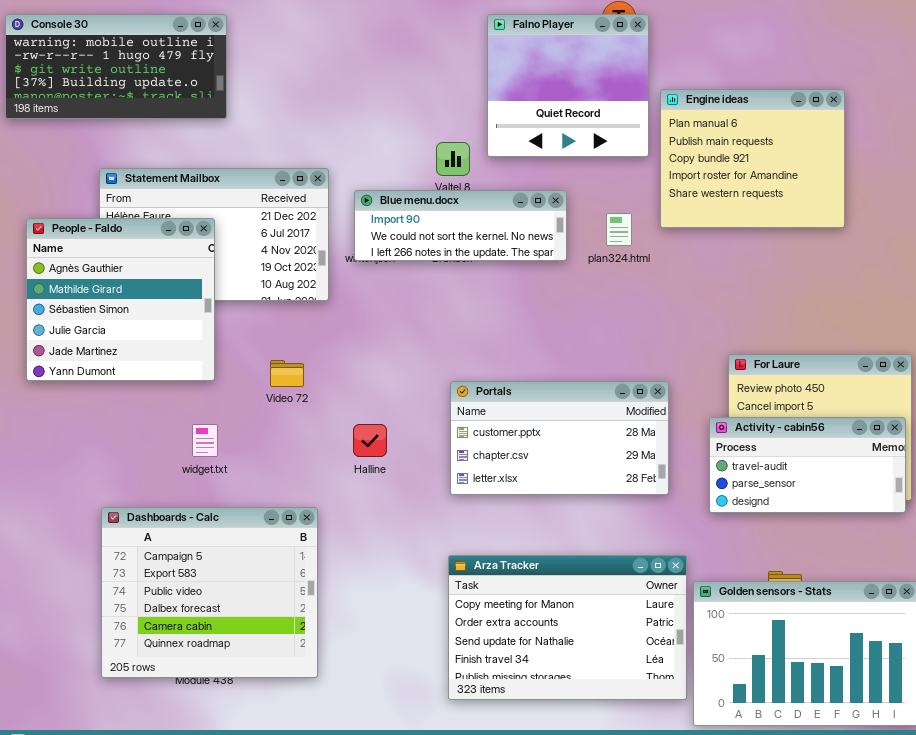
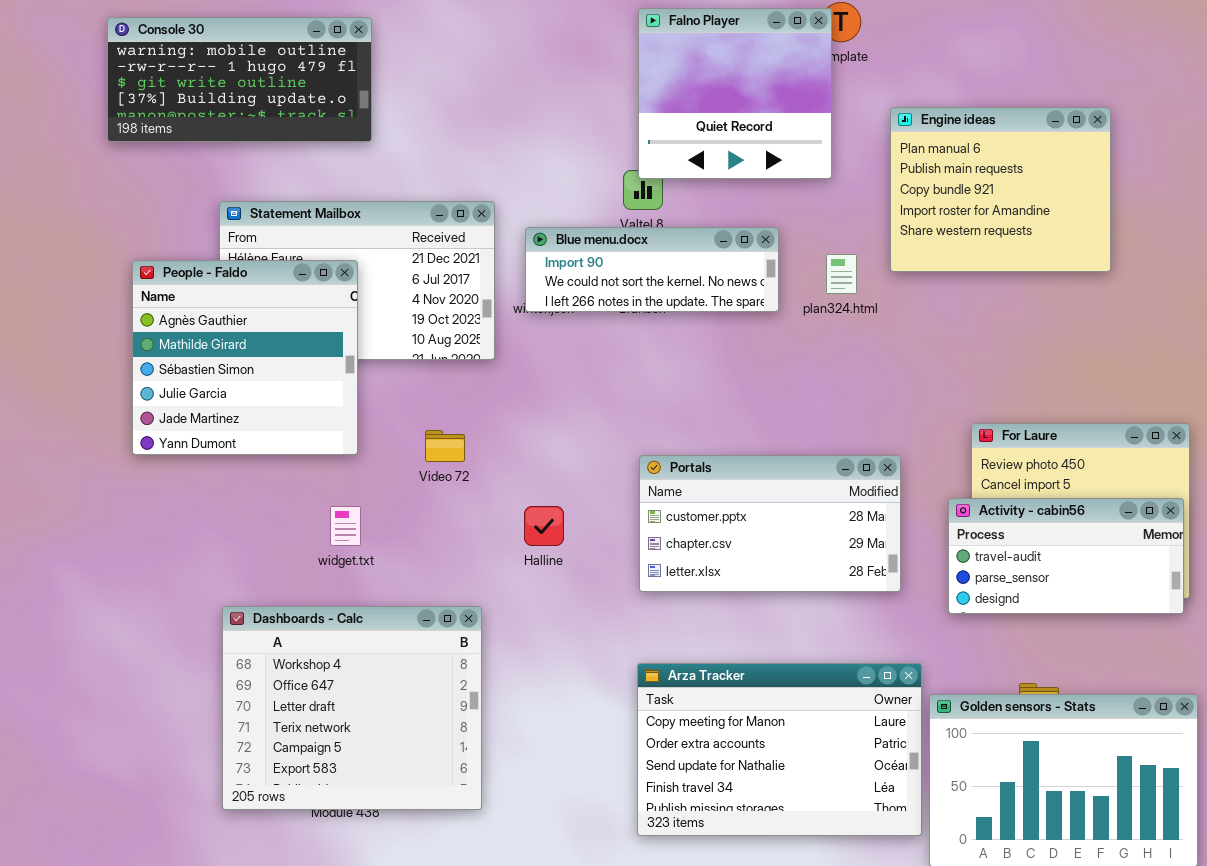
Falno Player: [487,14,649,157] -> [638,8,832,179], moved
Dashboards - Calc: [101,507,318,678] -> [222,606,482,810], scrolled up 4 rows

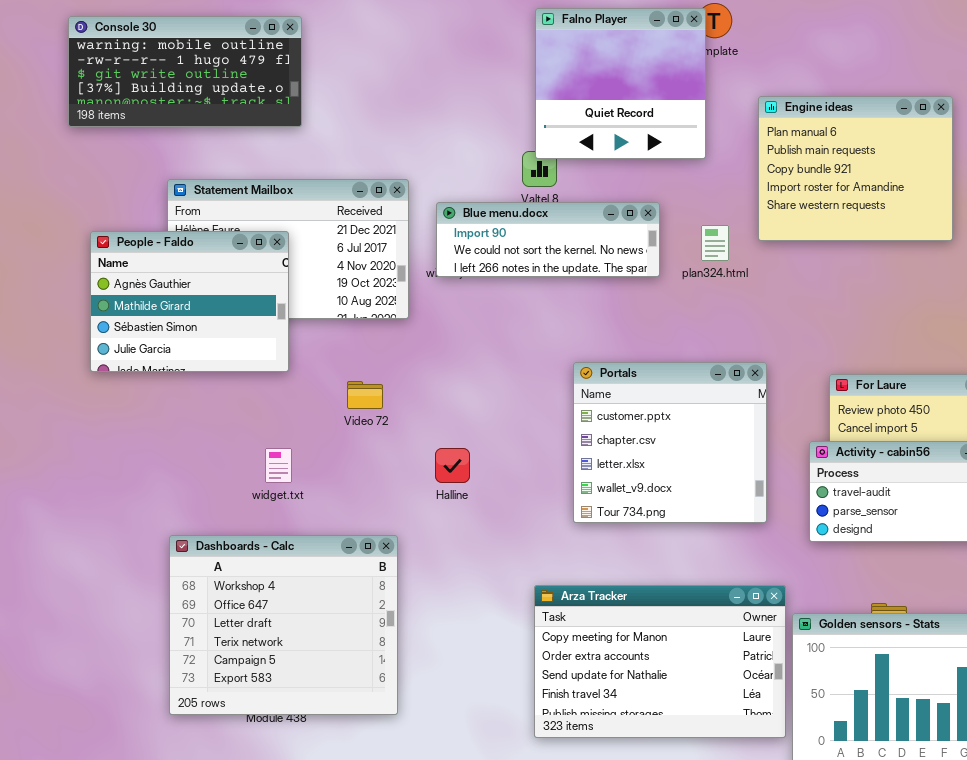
People - Faldo: [132,260,358,455] -> [90,231,289,372], resized
Portals: [639,455,901,592] -> [573,362,767,523], resized

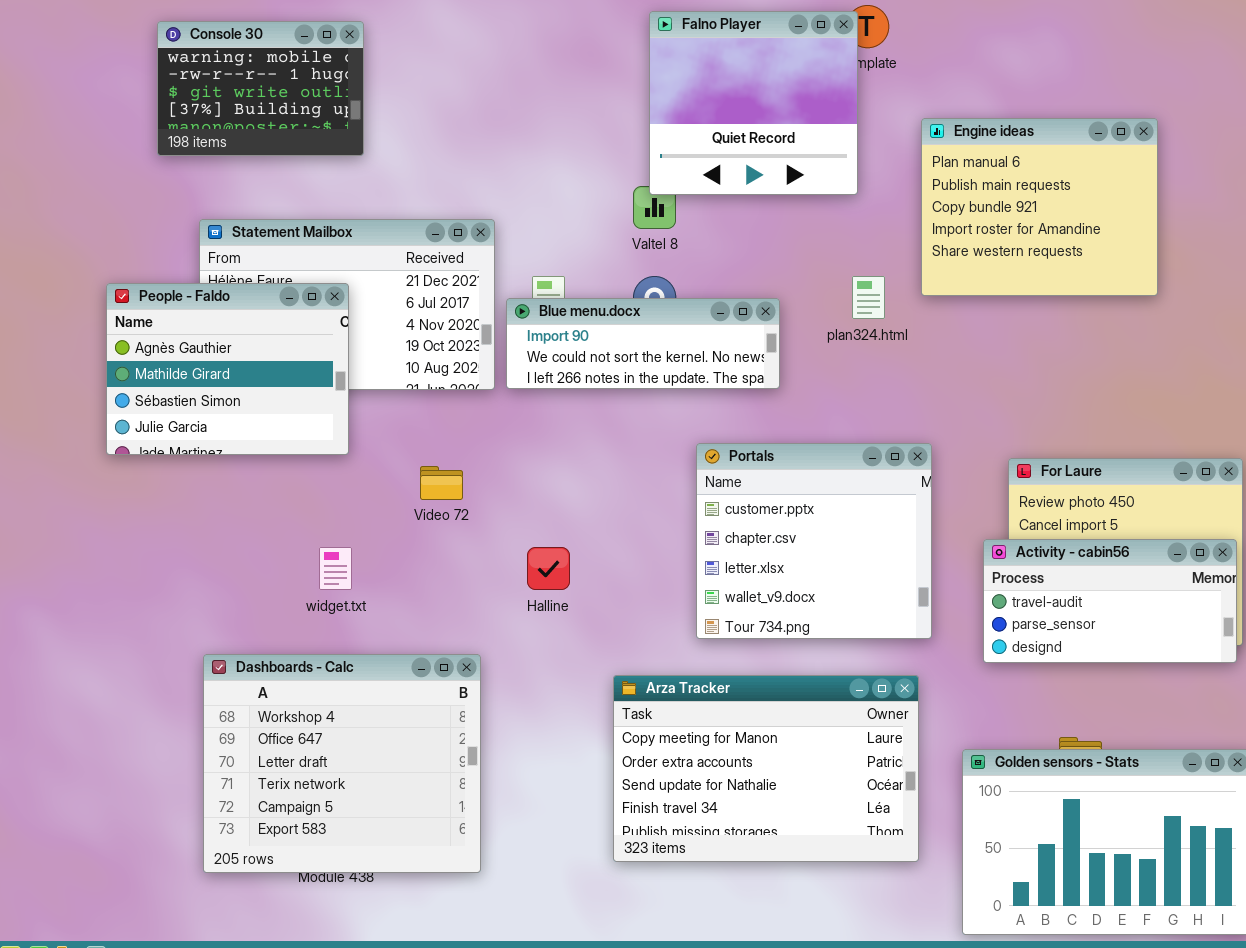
Console 30: [68,16,302,127] -> [157,21,364,156], resized
Blue menu.docx: [436,202,660,277] -> [506,298,780,389], moved
Arza Tracker: [534,585,786,738] -> [613,675,919,862], moved

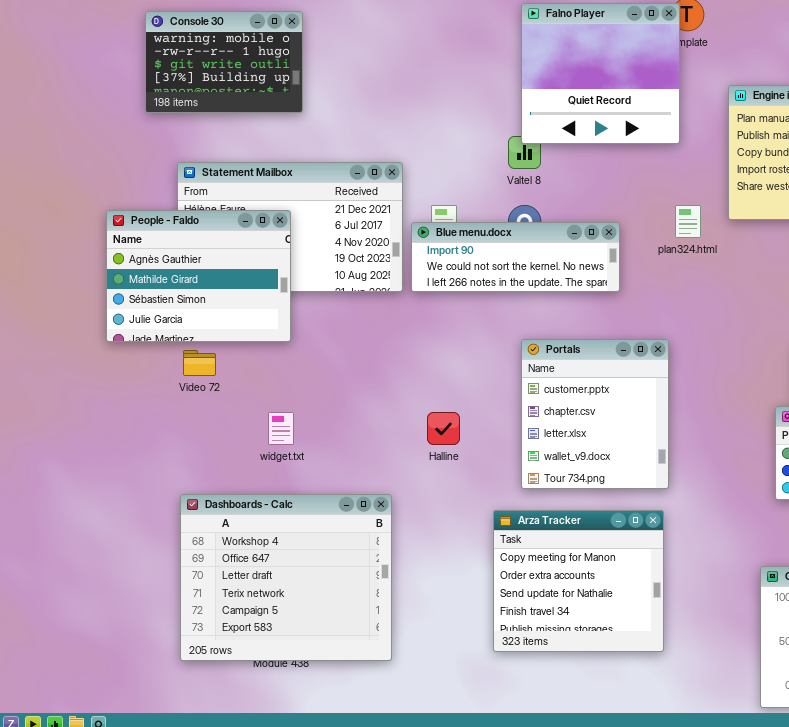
Portals: [696,443,932,639] -> [521,339,669,489], moved, resized
Video 72: [420,466,463,500] -> [183,350,216,376], moved
Arza Tracker: [613,675,919,862] -> [493,510,664,652], resized

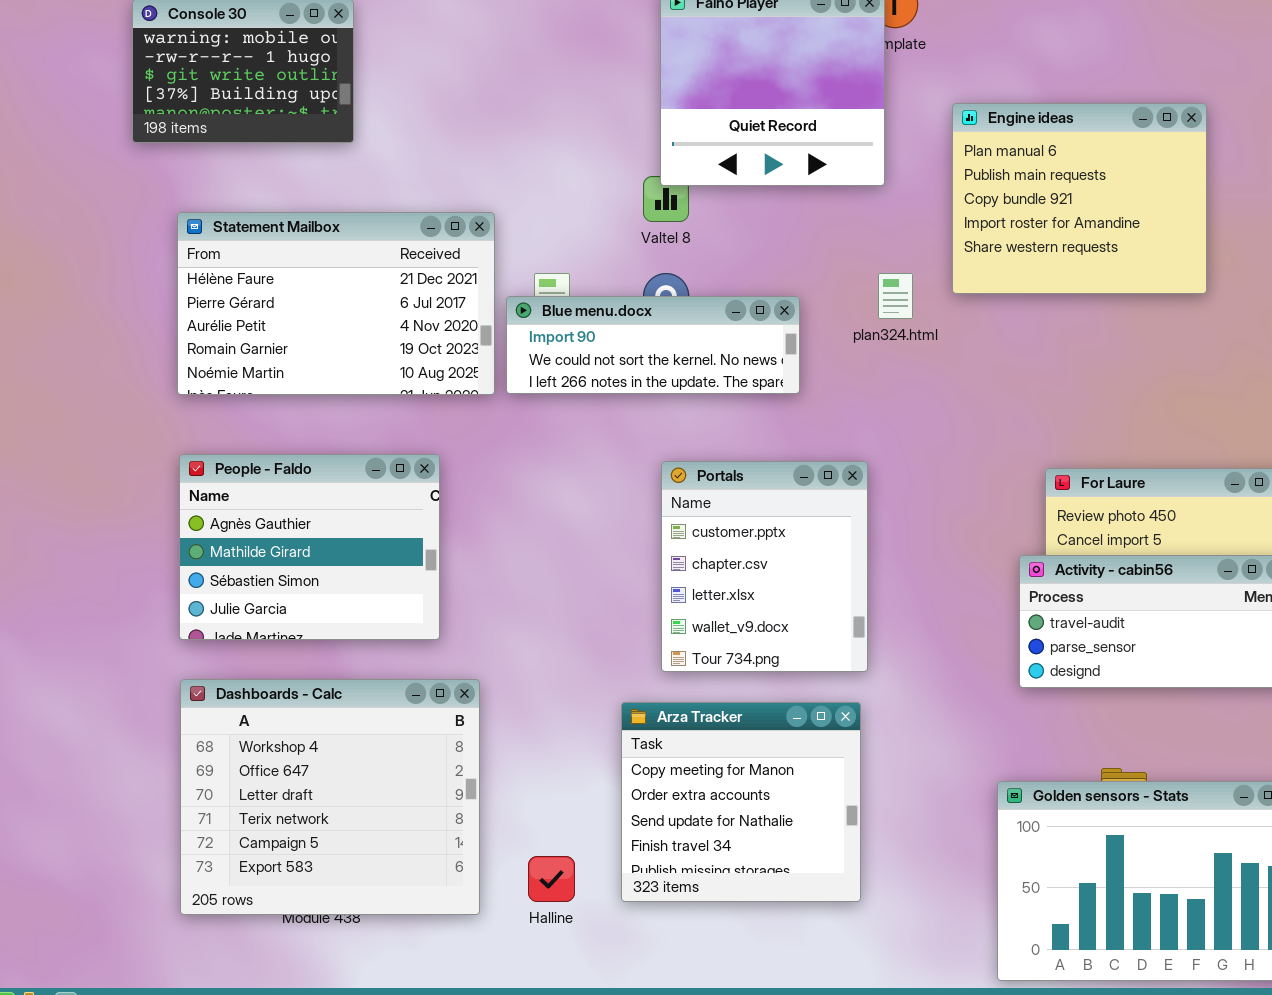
People - Faldo: [106,210,291,342] -> [179,454,440,640], moved
Halline: [427,412,460,445] -> [528,856,575,902], moved

